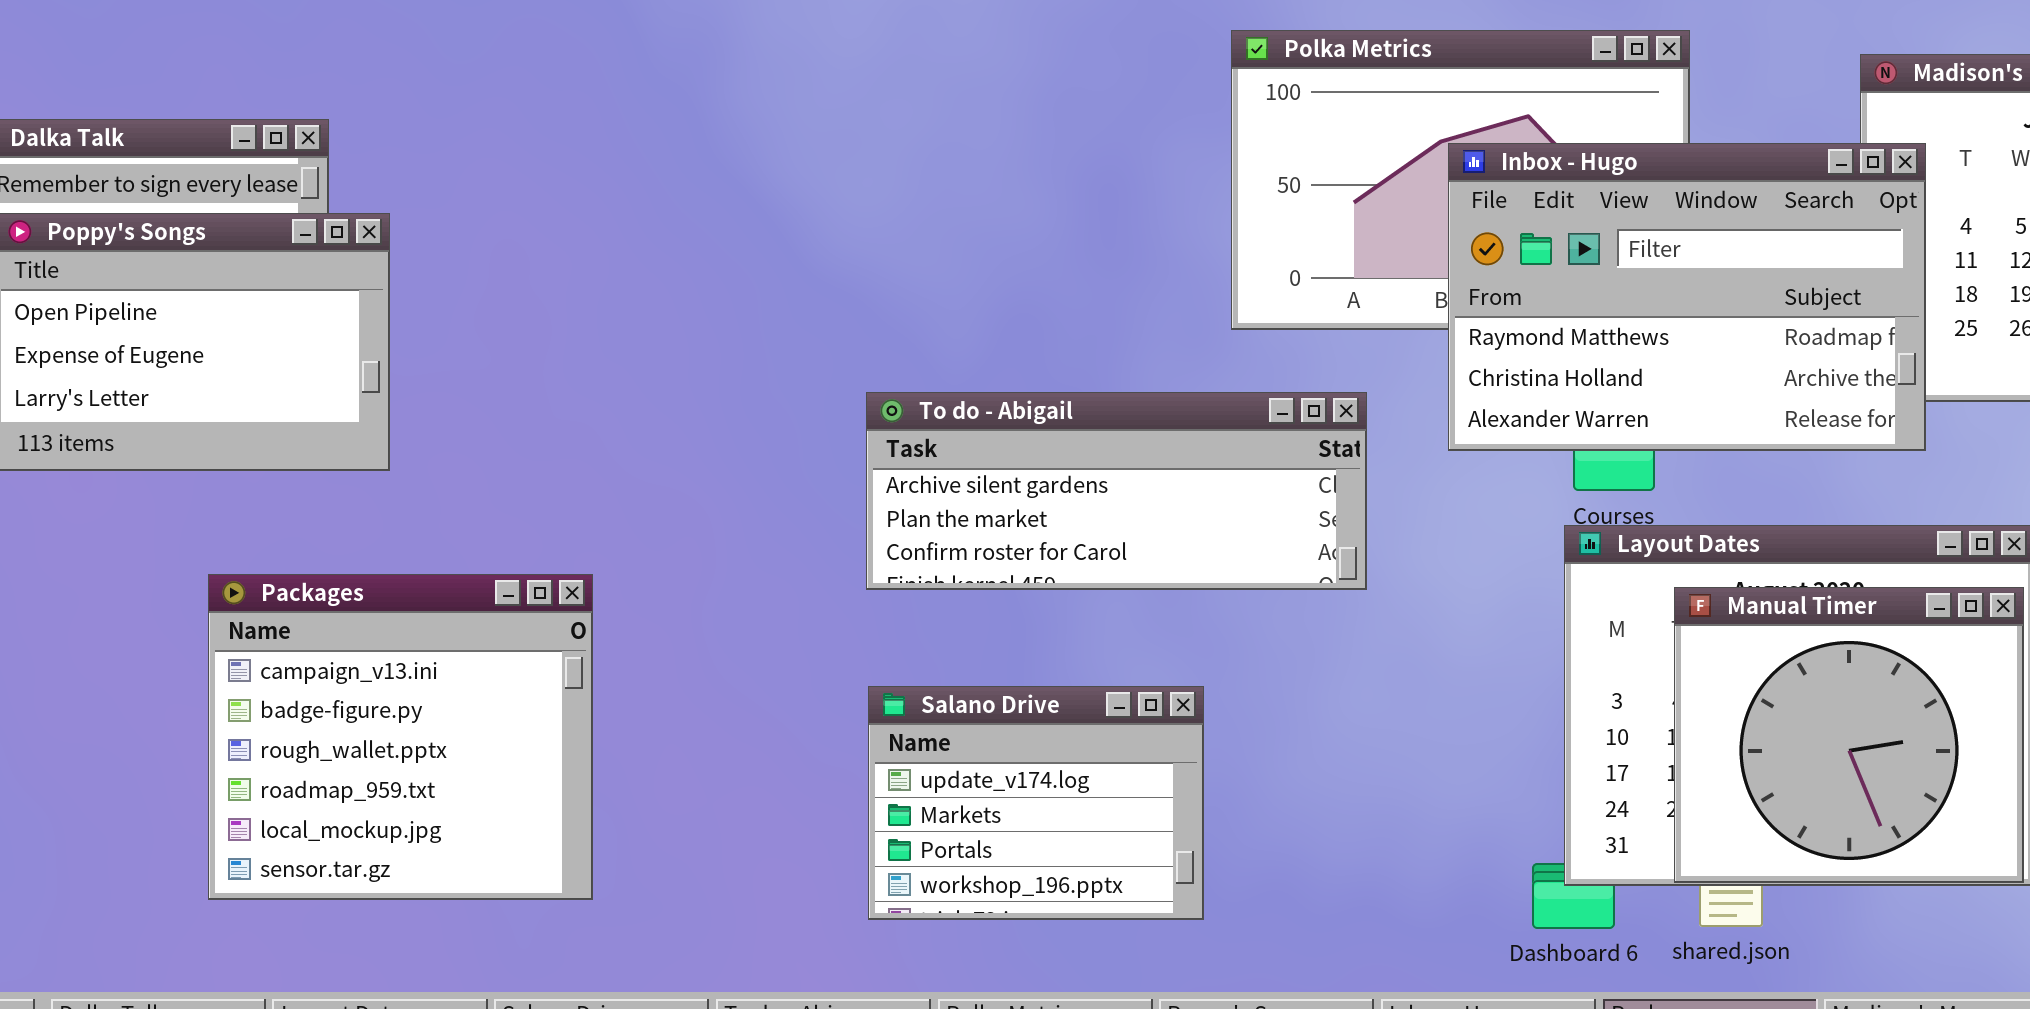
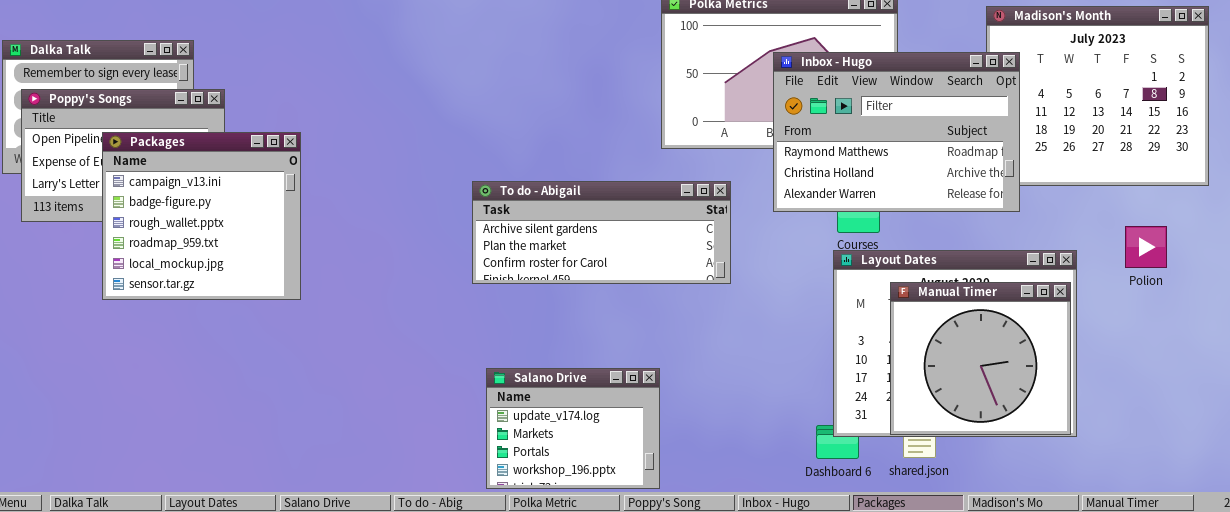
Packages: [208,574,593,900] -> [102,132,301,300], moved
Salano Drive: [868,686,1204,920] -> [486,368,660,489], moved

